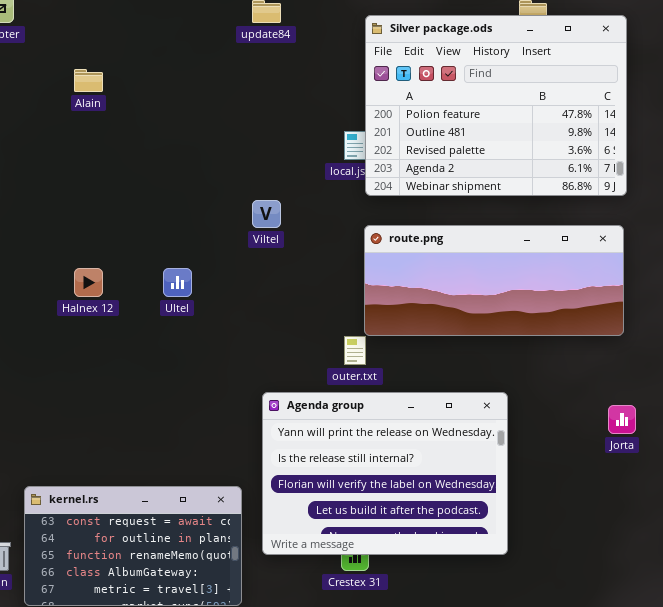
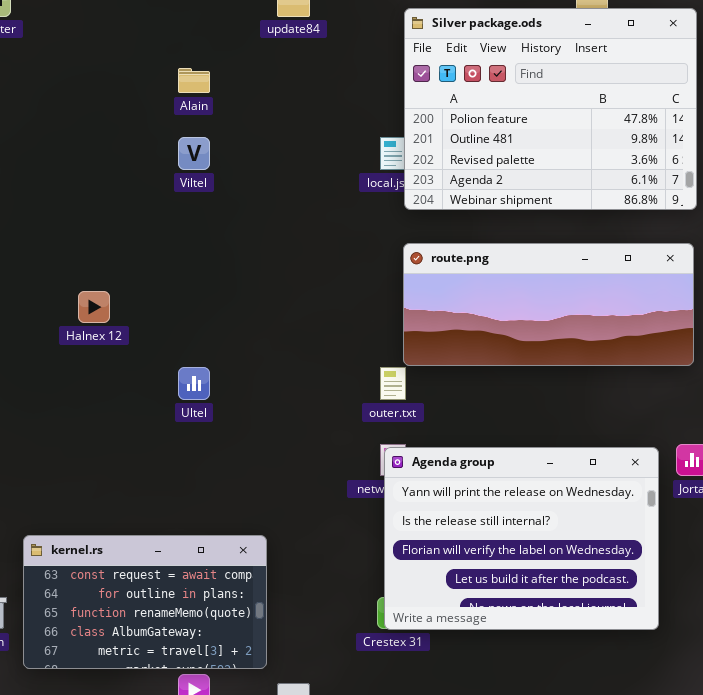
Alain: [74,69,103,92] -> [178,68,210,93], moved
Viltel: [252,200,281,228] -> [178,137,210,170], moved
Ultel: [163,268,192,297] -> [178,367,210,400], moved
Agenda group: [262,392,508,555] -> [384,447,659,630], moved

